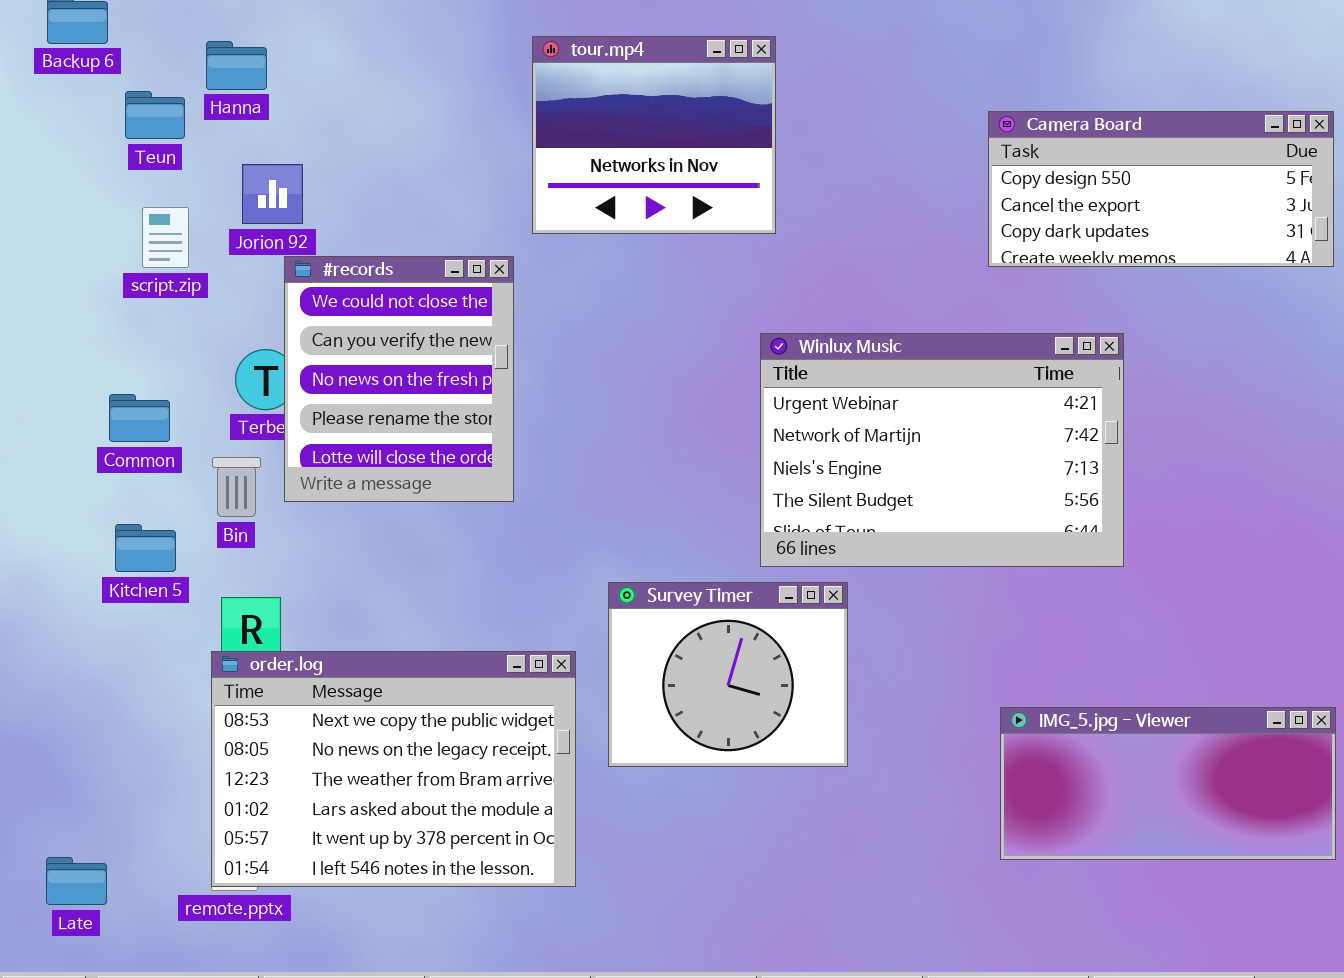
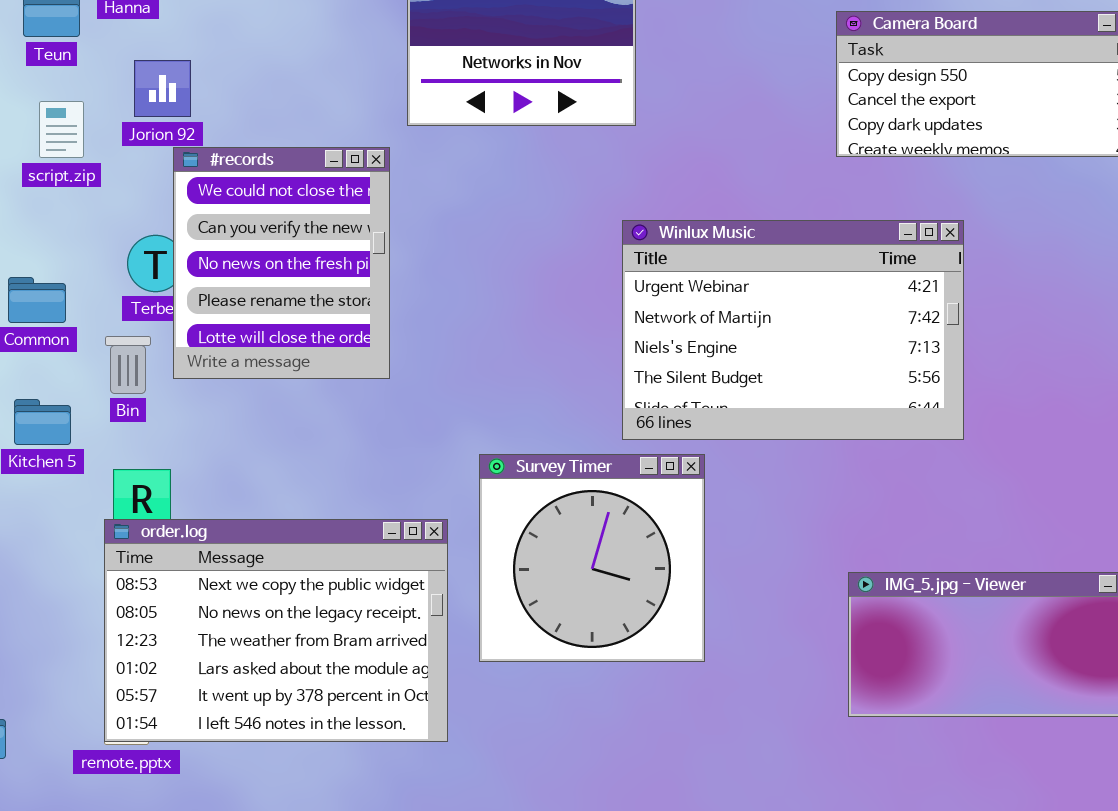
Survey Timer: [608,582,848,767] -> [479,454,705,662], resized

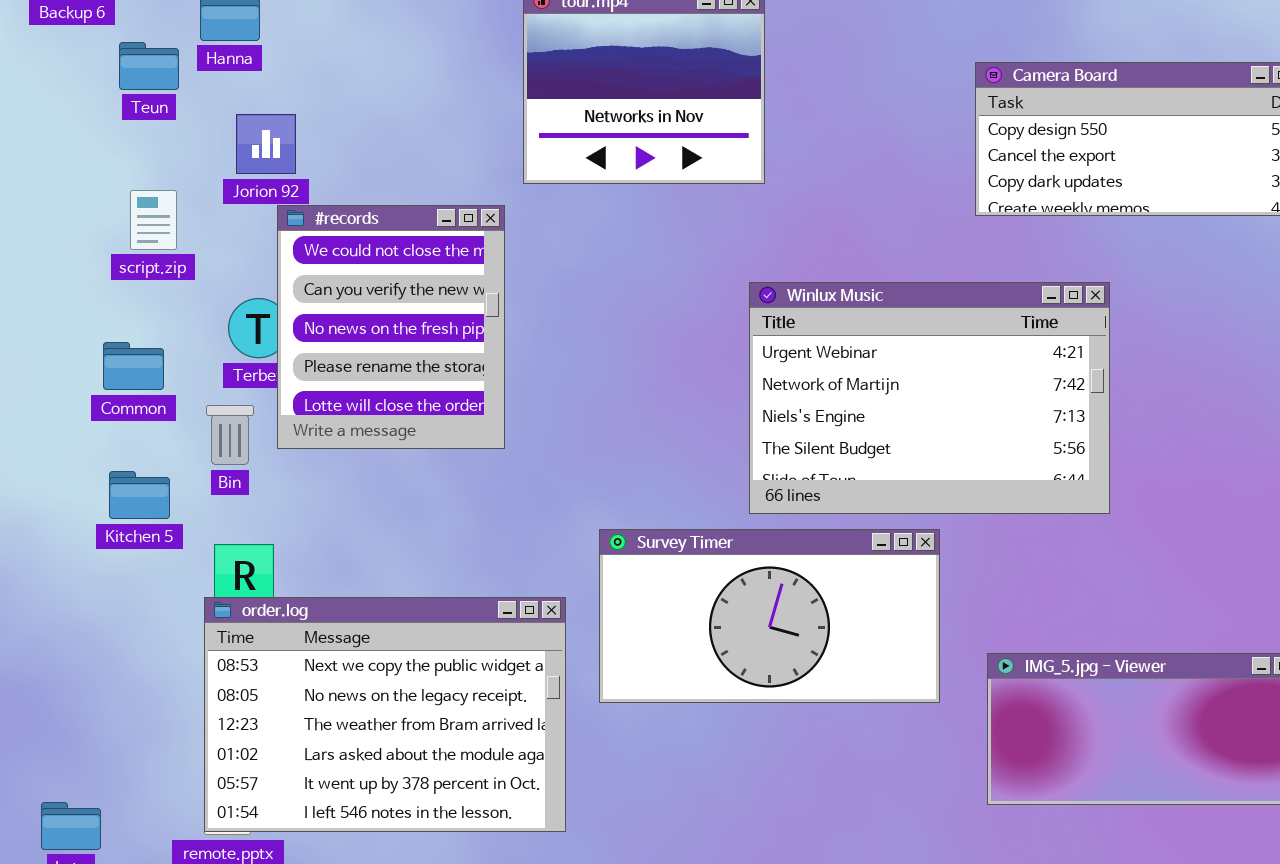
script.zip: [39,101,84,158] -> [130,190,177,250], moved
Survey Timer: [479,454,705,662] -> [599,529,940,703], resized

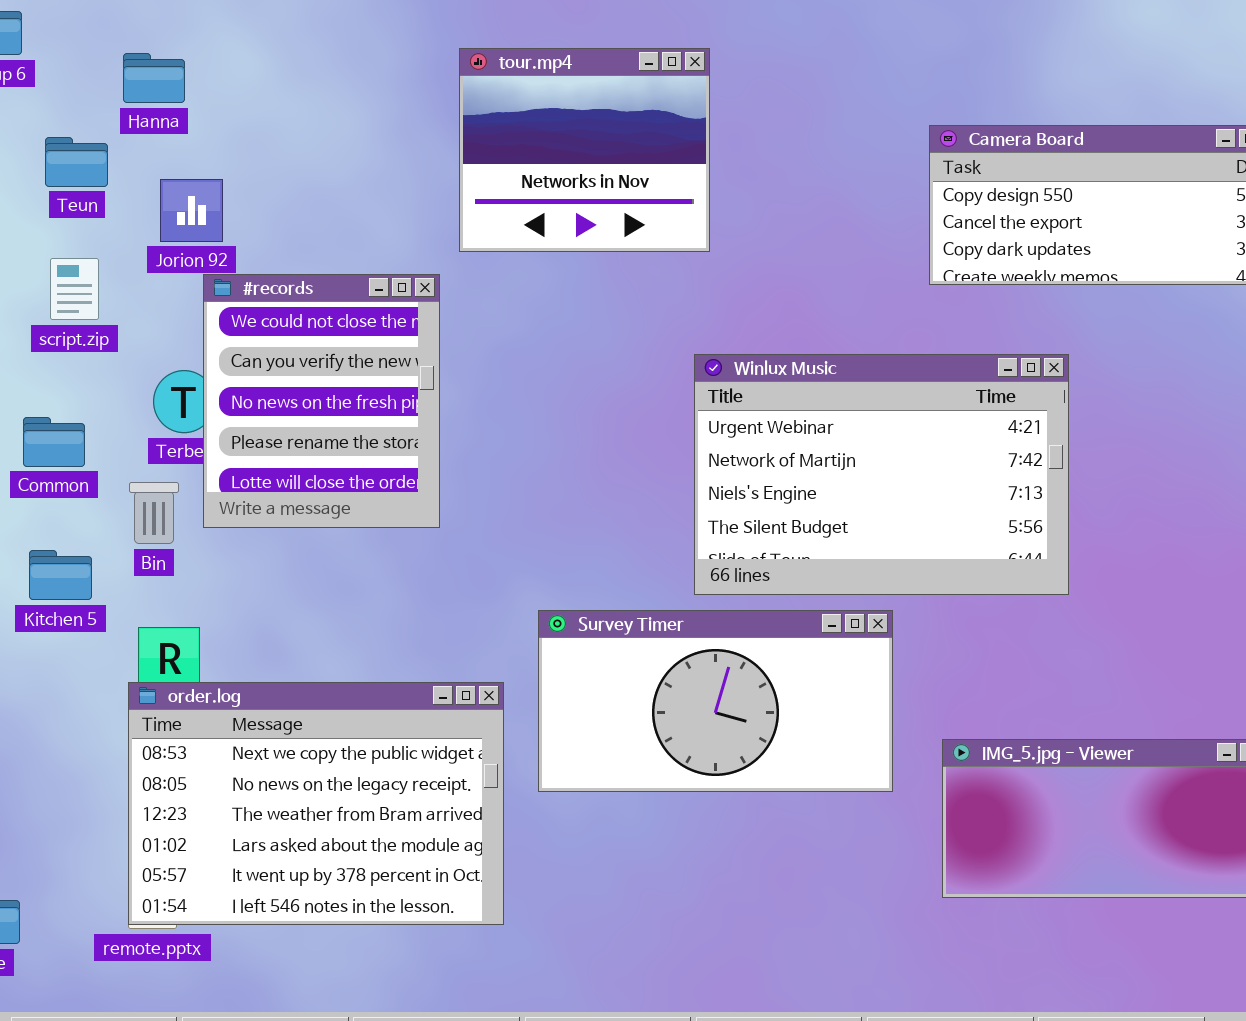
Teun: [119,42,179,90] -> [45,137,108,187], moved

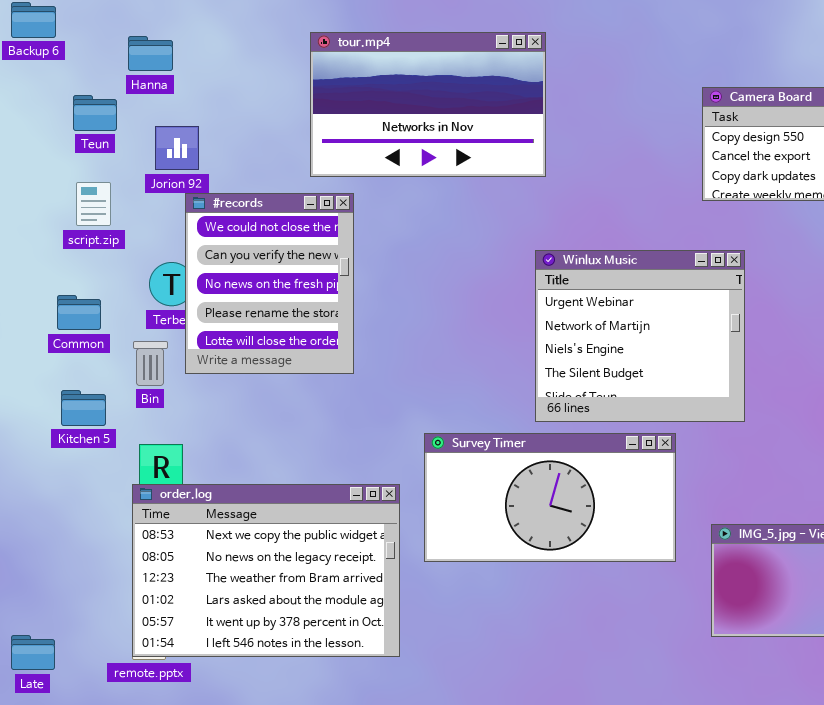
tour.mp4: [459,48,710,252] -> [310,32,546,177], resized
Winlux Music: [694,354,1069,595] -> [535,250,745,422], resized

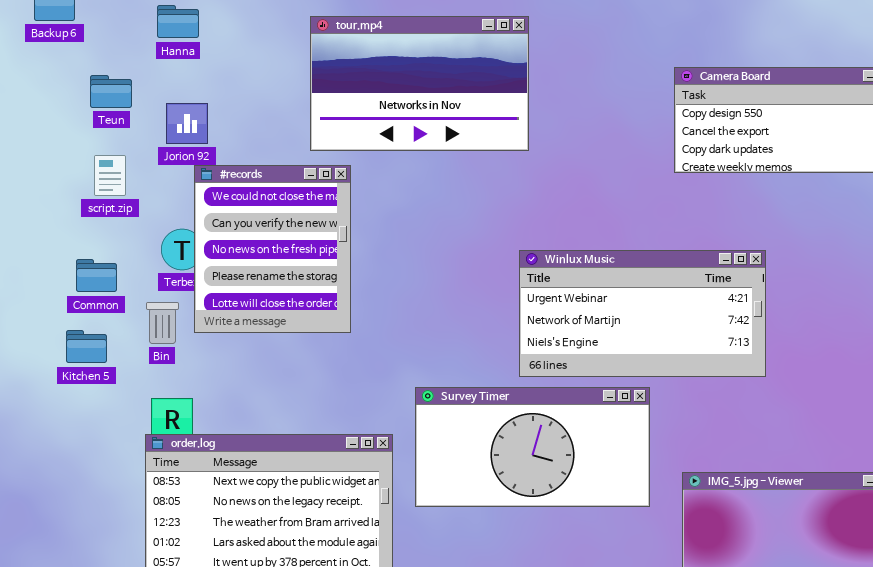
Hanna: [128,36,173,71] -> [157,5,199,38], moved
Winlux Music: [535,250,745,422] -> [519,250,766,377], resized
Kitchen 5: [61,390,106,426] -> [66,330,107,363], moved

